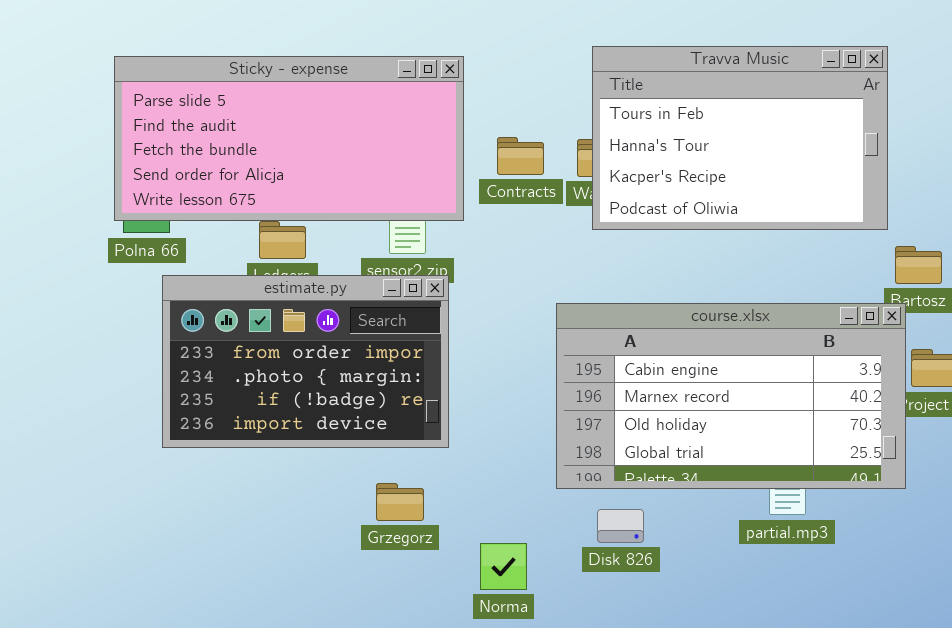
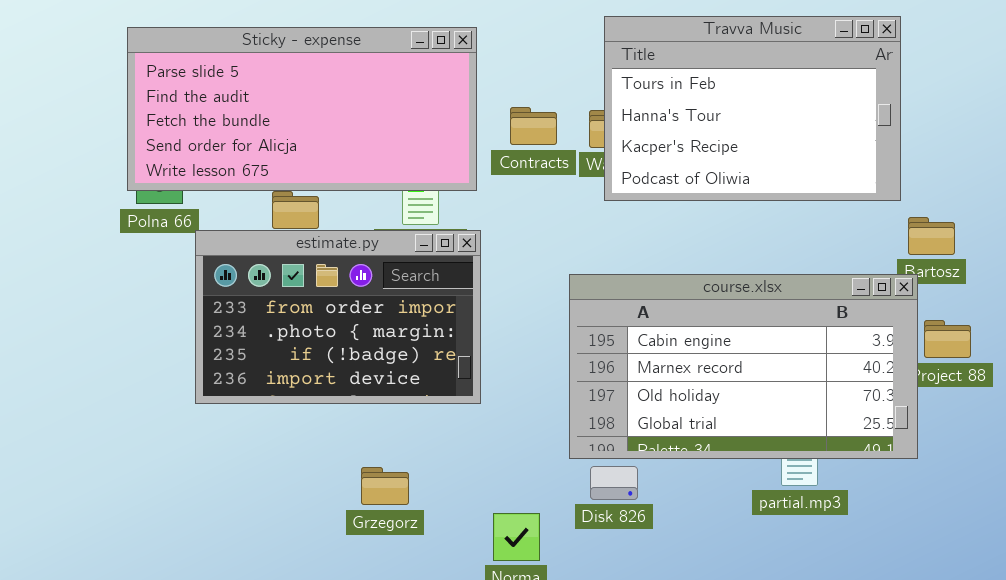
estimate.py: [162,275,449,448] -> [195,230,481,404], moved
Grzegorz: [376,483,424,521] -> [361,467,409,505], moved
Disk 826: [597,509,644,543] -> [590,466,638,500], moved

